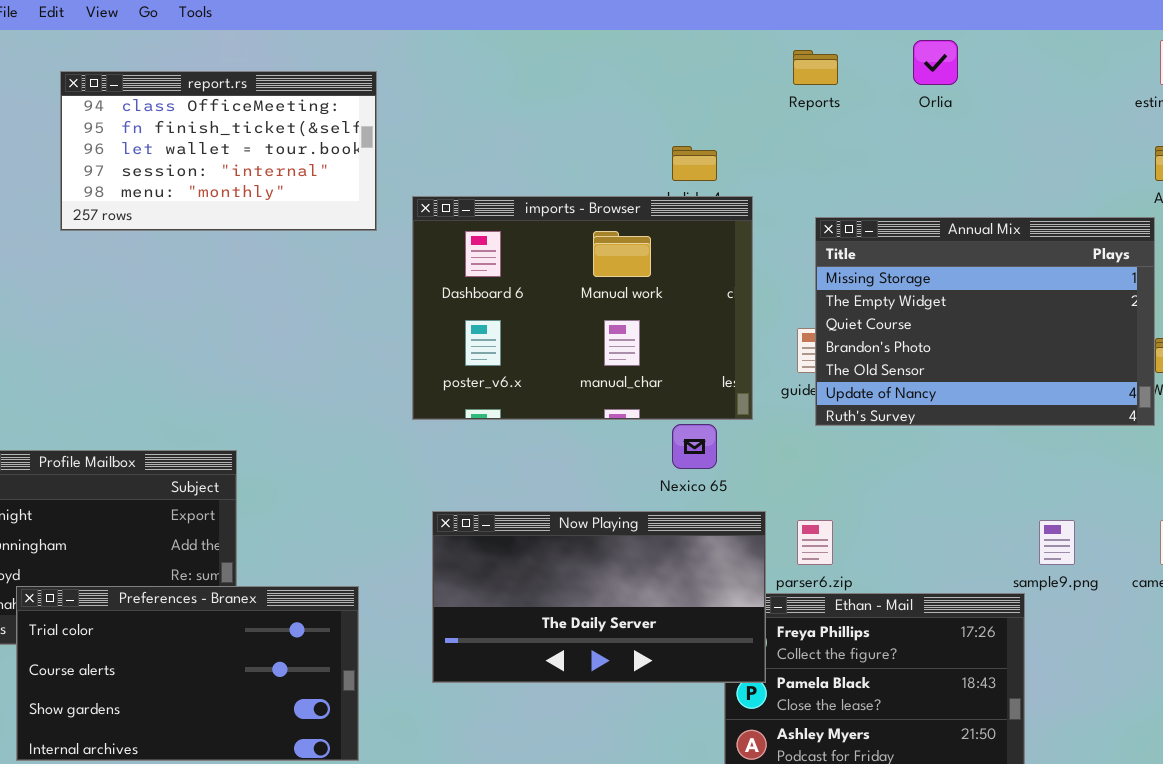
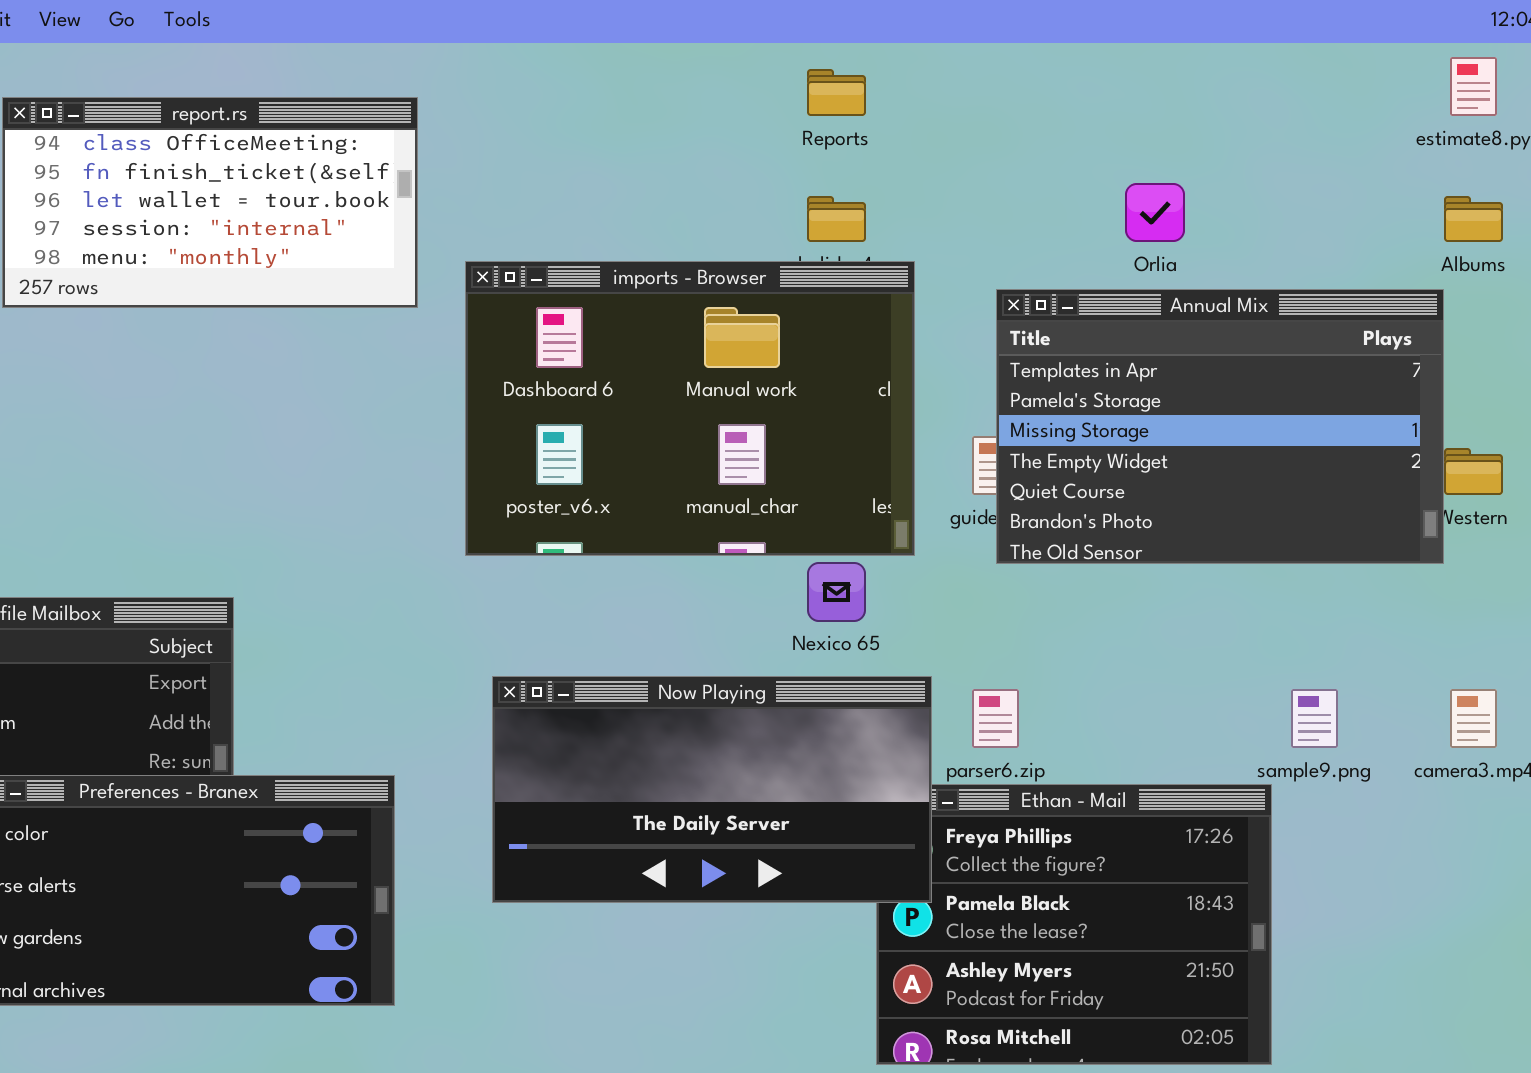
Orlia: [913,40,958,85] -> [1125,183,1185,242], moved
Reports: [793,50,838,85] -> [807,69,866,116], moved
Annual Mix: [815,217,1155,426] -> [996,289,1444,564], scrolled up 2 rows

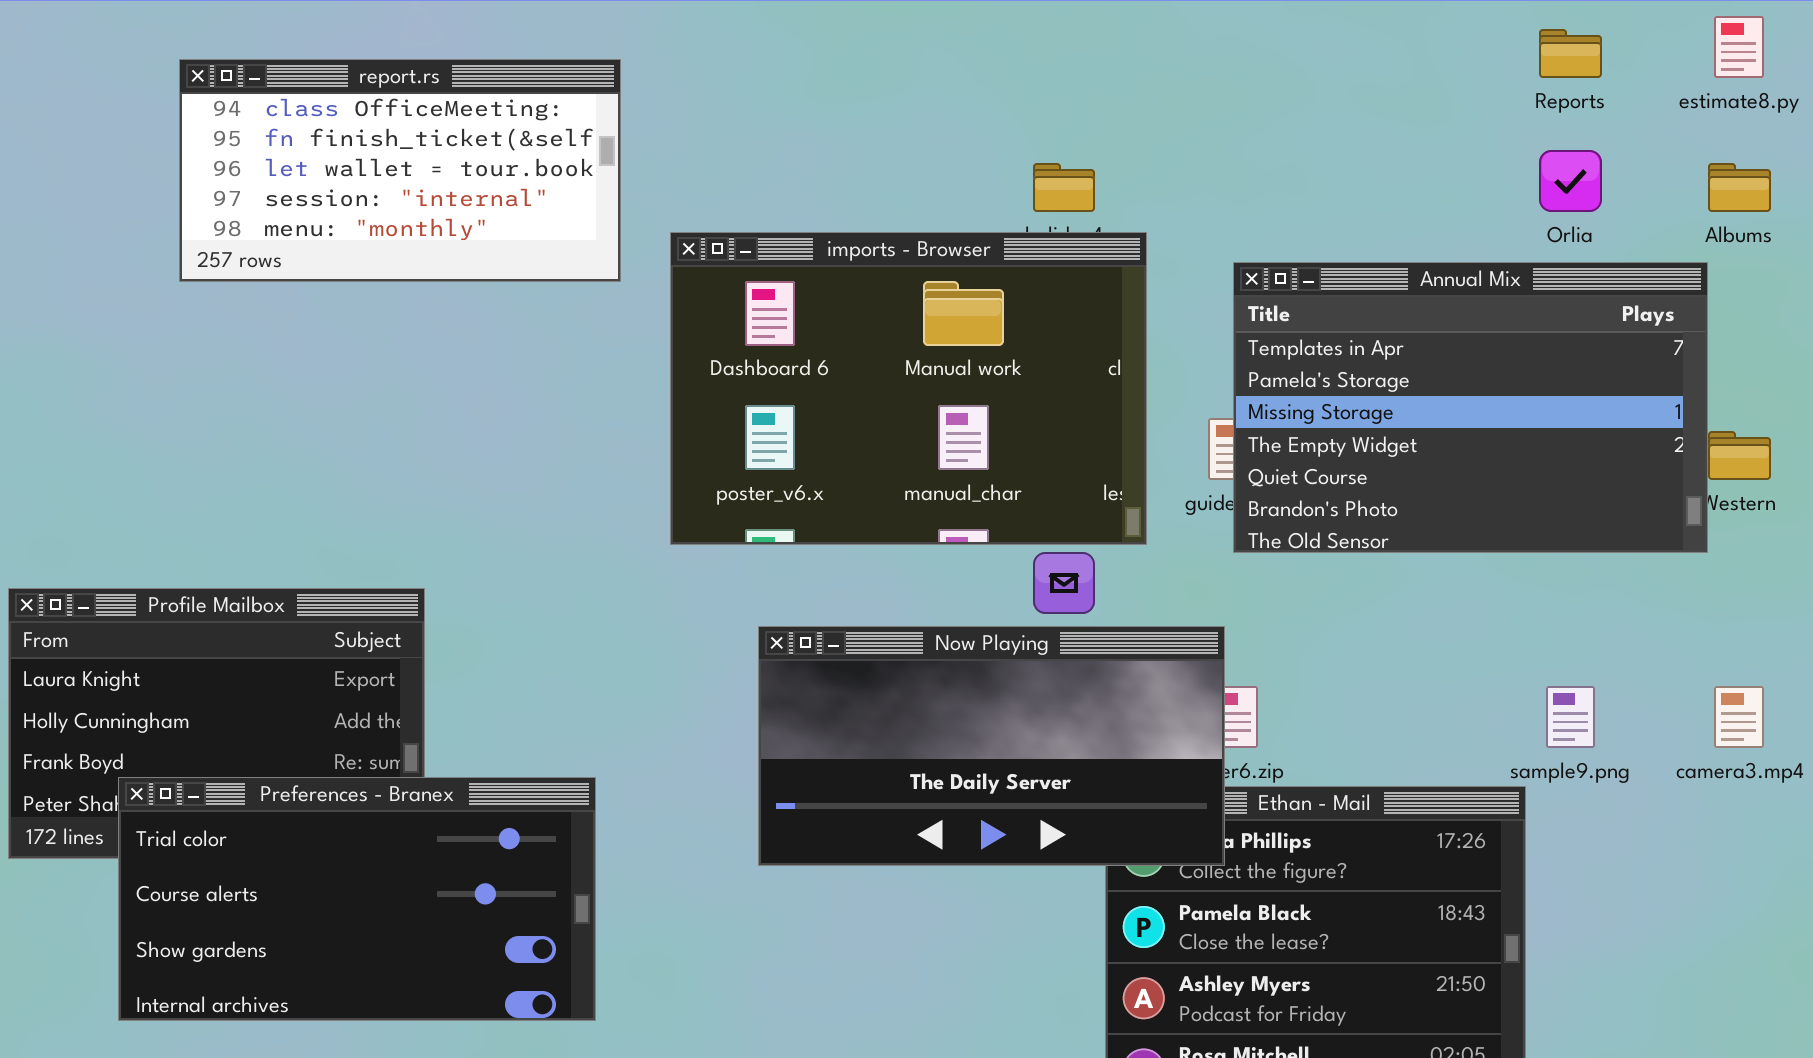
Reports: [807,69,866,116] -> [1539,29,1602,78], moved
Orlia: [1125,183,1185,242] -> [1539,150,1602,212], moved
Now Playing: [492,676,932,903] -> [758,626,1225,866], moved

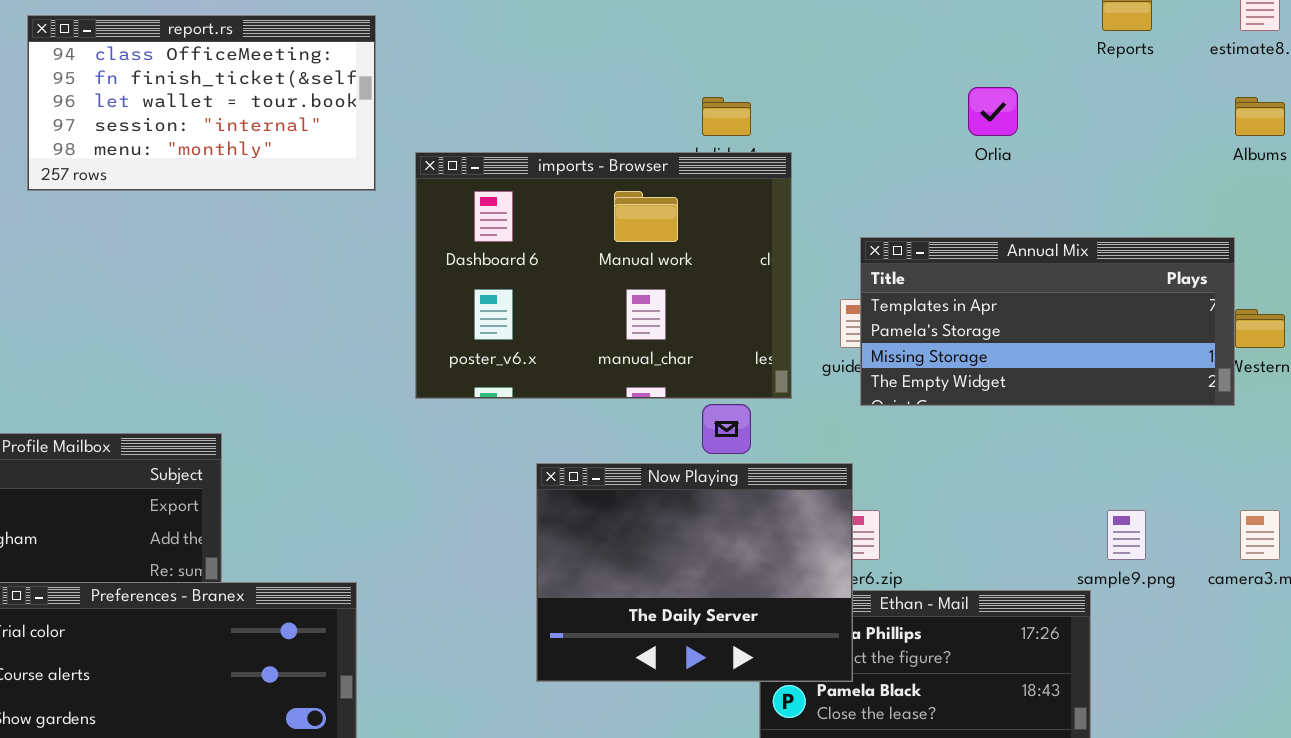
Orlia: [1539,150,1602,212] -> [968,87,1018,136], moved
Annual Mix: [1233,262,1708,553] -> [860,237,1235,406], resized
Now Playing: [758,626,1225,866] -> [536,463,853,682], resized

